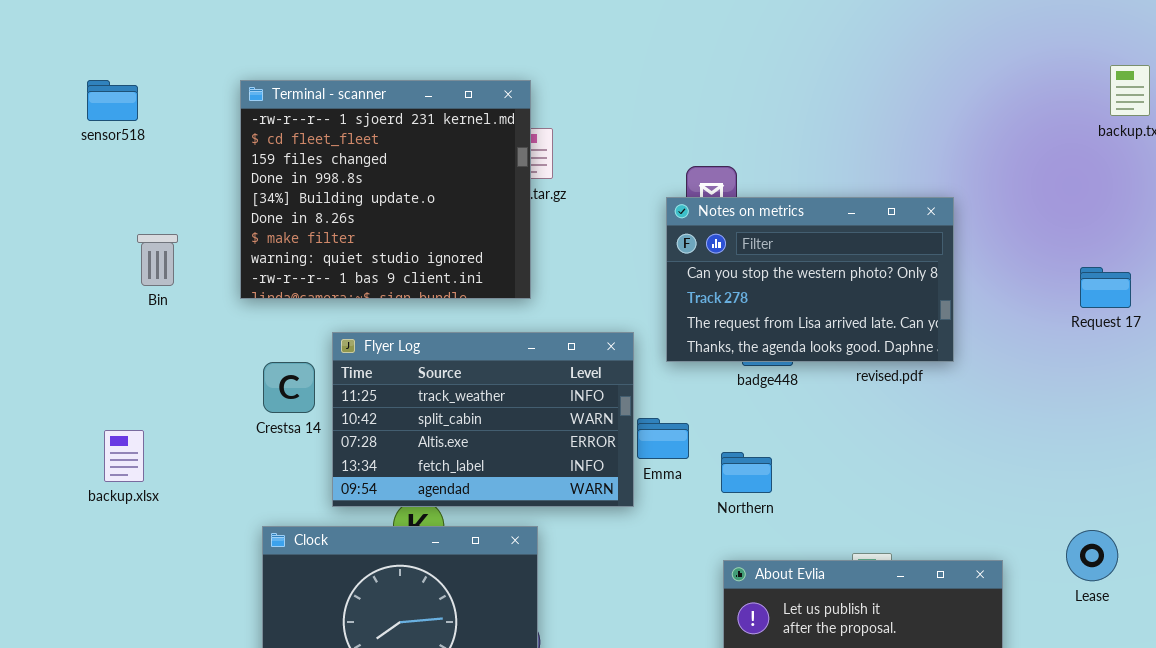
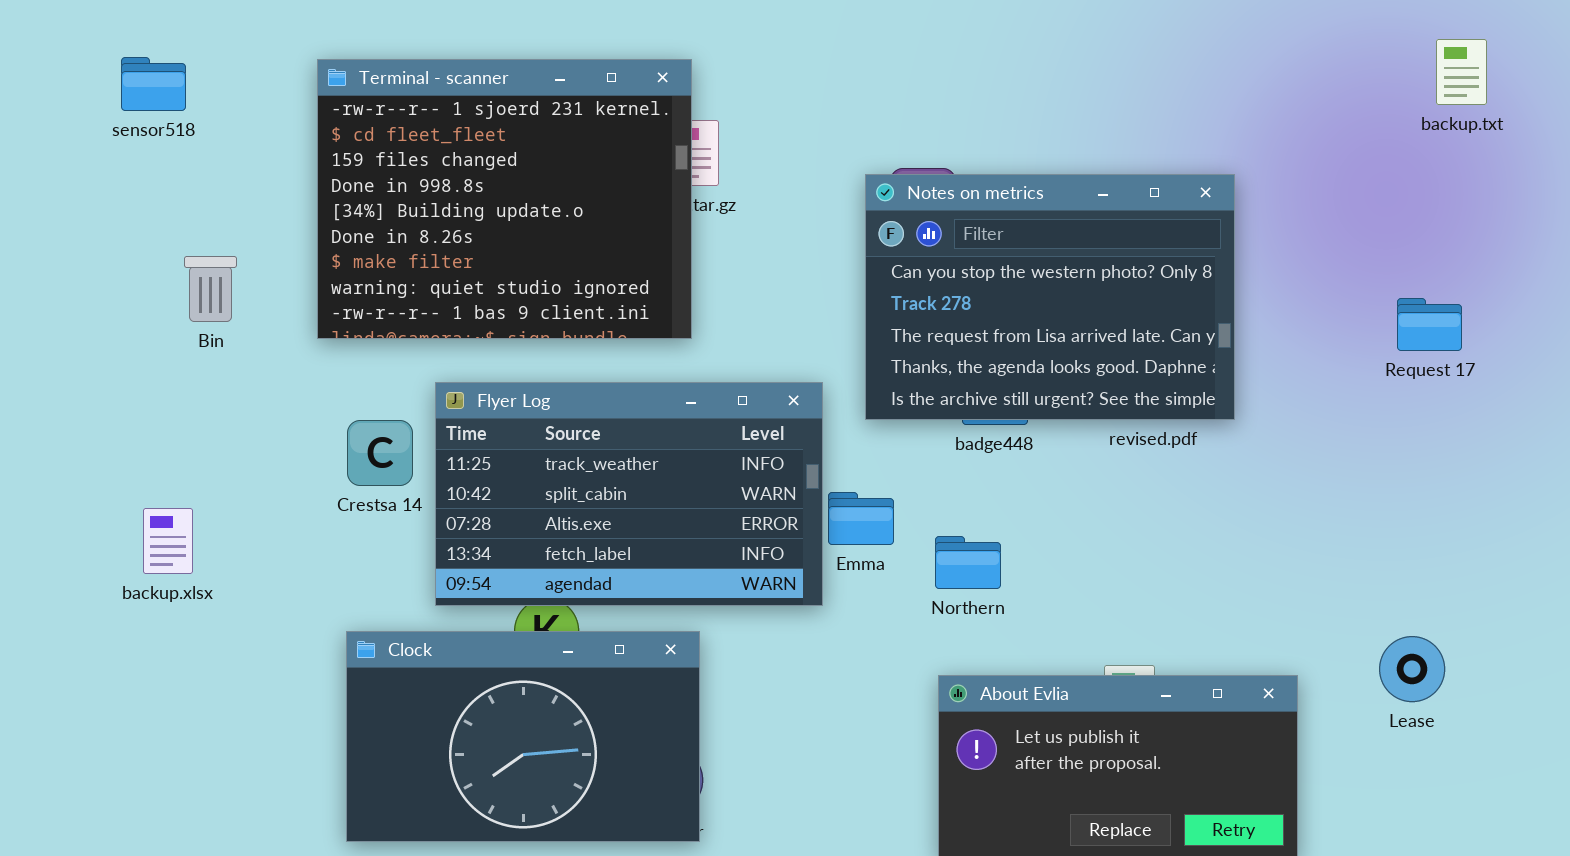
Notes on metrics: [666,197,954,362] -> [865,174,1235,420], resized

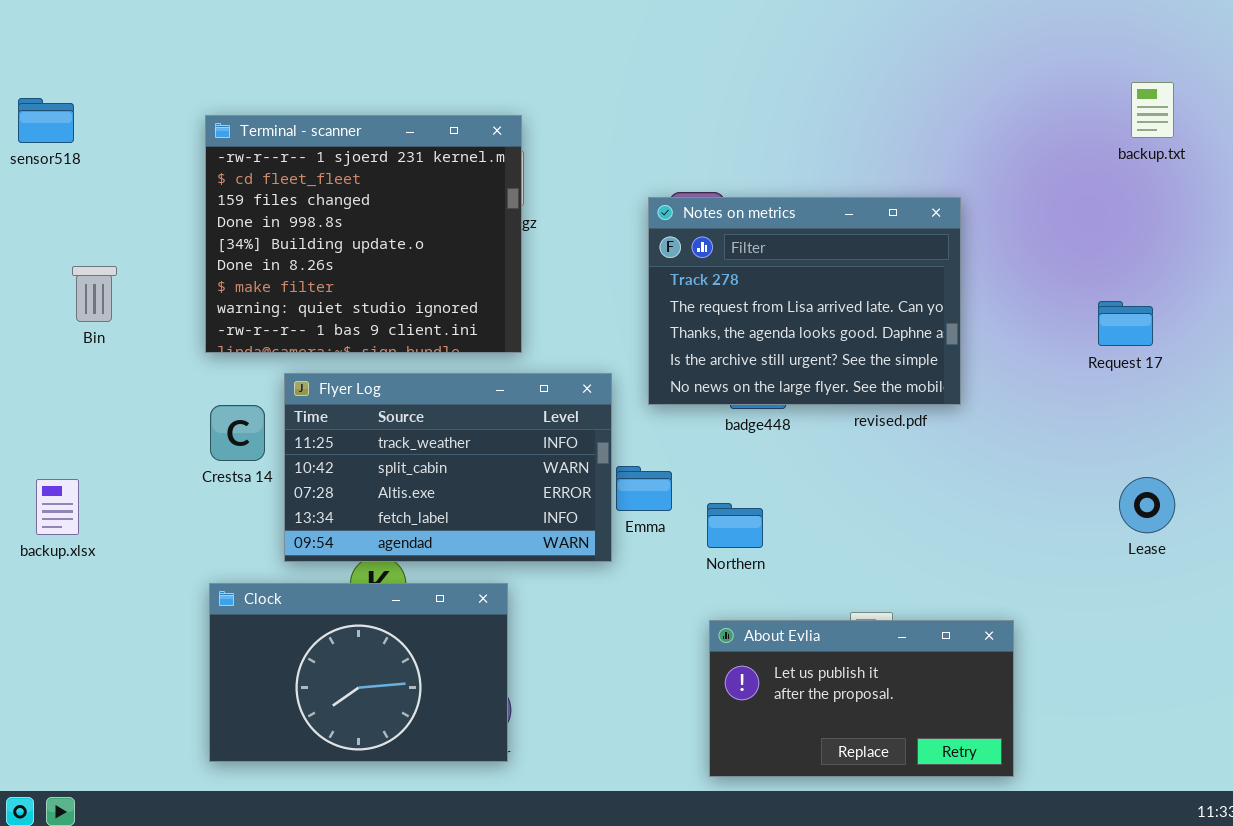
Terminal - scanner: [317,59,692,339] -> [205,115,522,353], moved
Notes on metrics: [865,174,1235,420] -> [648,197,961,405], scrolled down 1 row
Lease: [1379,636,1445,702] -> [1119,477,1175,533], moved

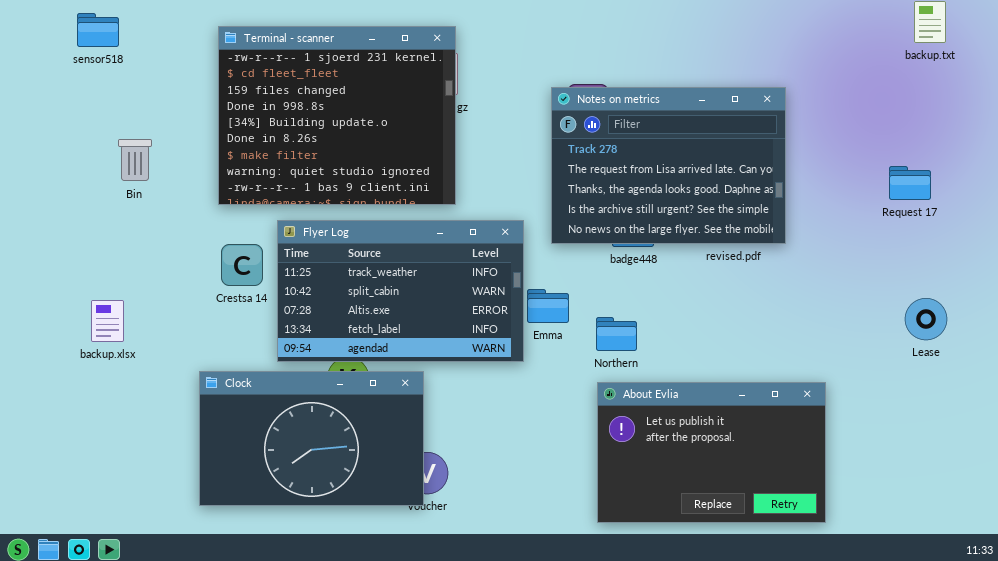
Clock: [209,583,508,762] -> [199,371,424,506], moved
About Evlia: [709,620,1014,777] -> [597,382,826,523], resized

